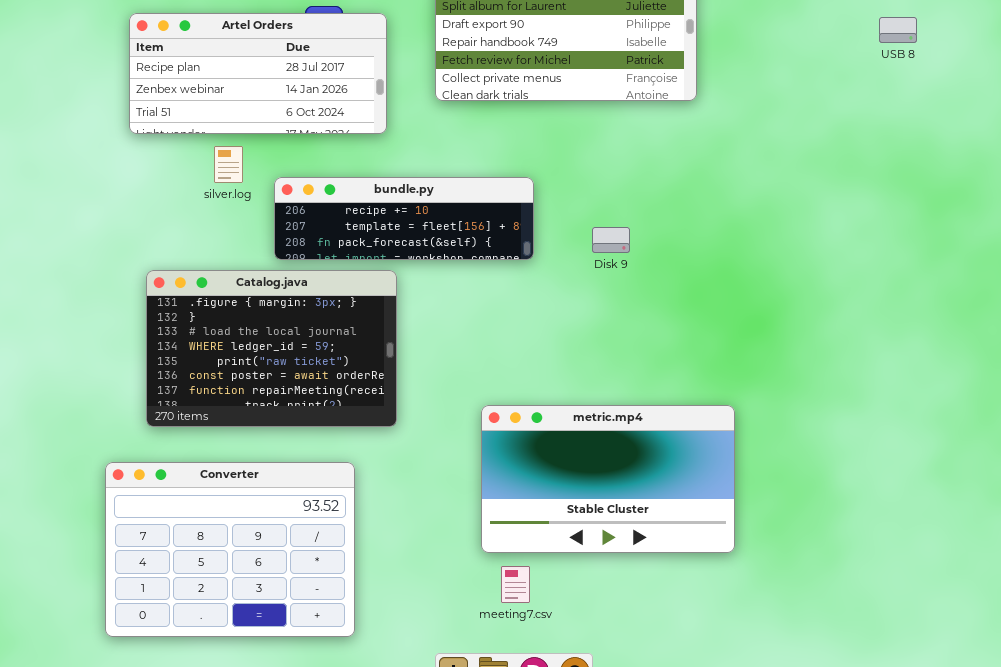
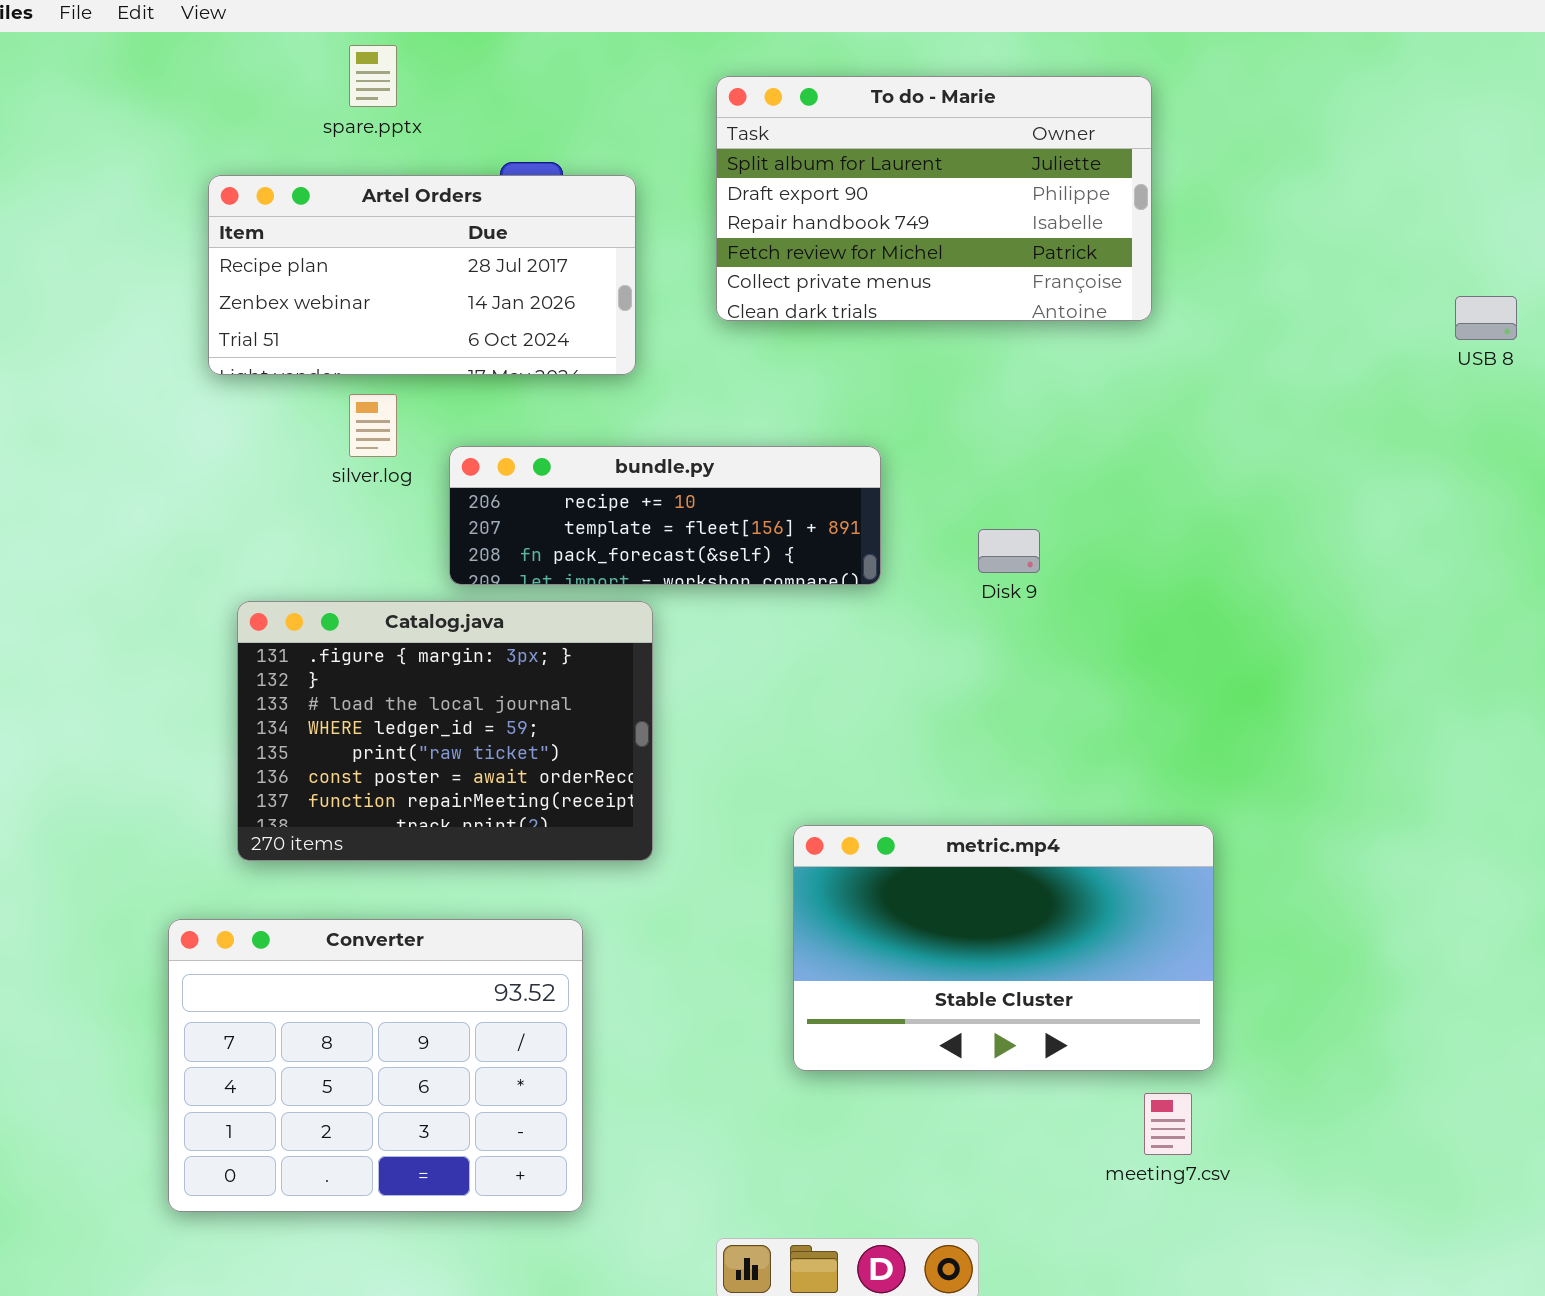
USB 8: [879,17,917,43] -> [1455,296,1517,340], moved
meeting7.csv: [501,566,530,603] -> [1144,1093,1192,1155], moved

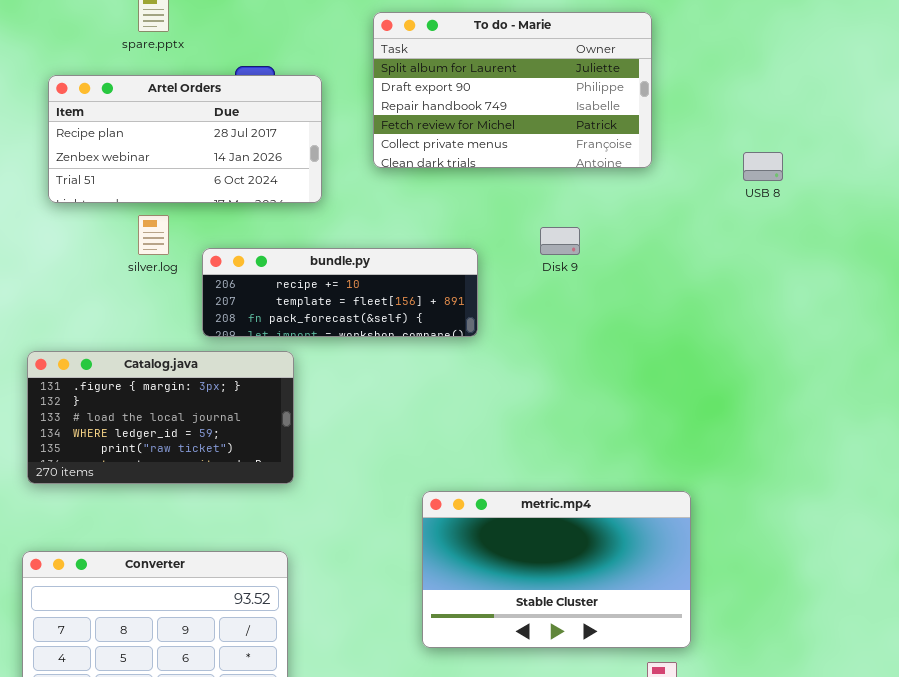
USB 8: [1455,296,1517,340] -> [743,152,783,181], moved
Disk 9: [978,529,1040,573] -> [540,227,580,255], moved
Catalog.java: [237,601,653,861] -> [27,351,294,484], moved, resized

